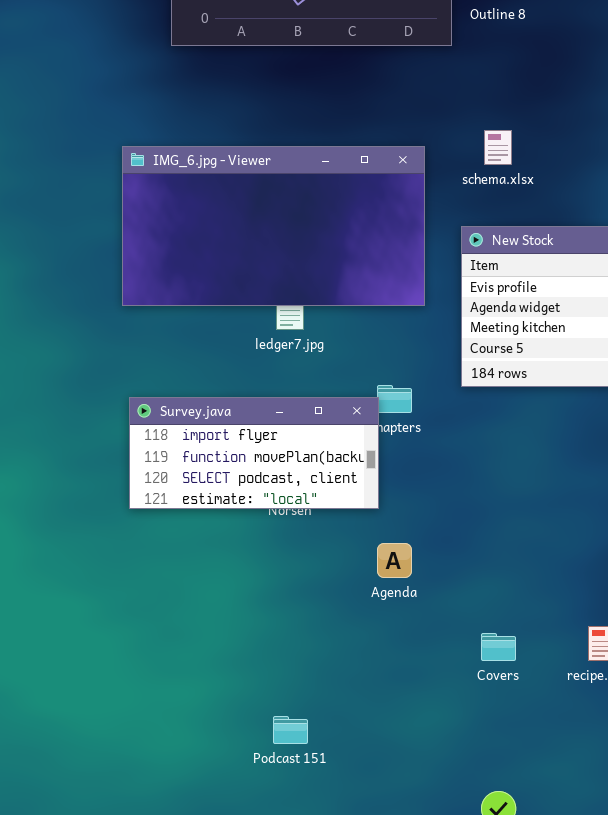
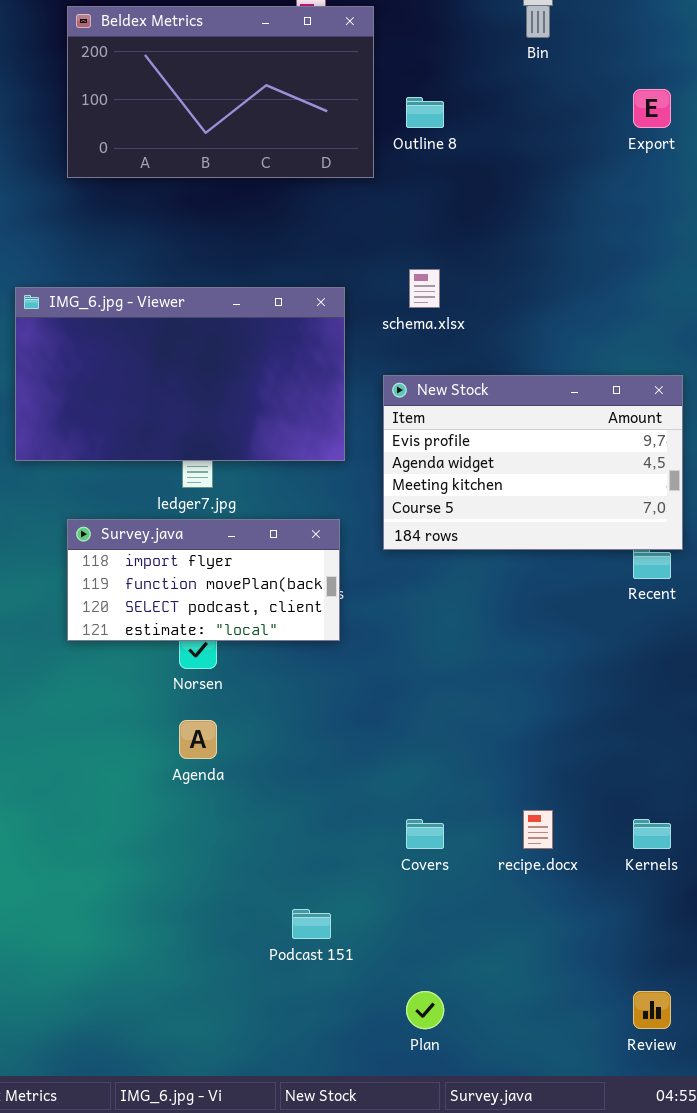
Survey.java: [129,397,379,509] -> [67,519,340,641], moved
Agenda: [377,543,412,578] -> [179,720,217,759], moved
Podcast 151: [273,716,308,744] -> [292,909,331,939], moved

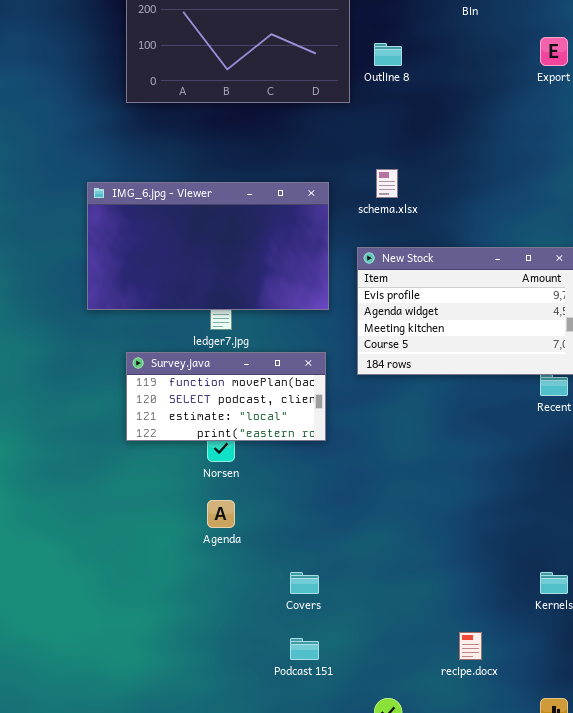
Survey.java: [67,519,340,641] -> [126,352,326,441], scrolled down 1 row
recipe.docx: [523,810,553,849] -> [459,632,482,660], moved
Covers: [406,819,444,849] -> [290,572,319,594], moved

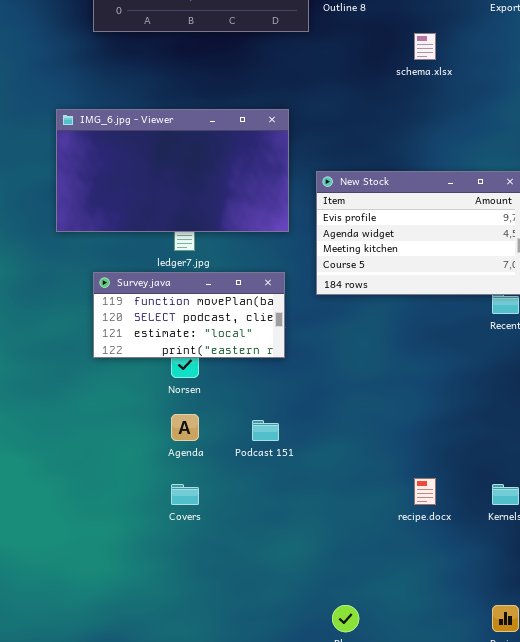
schema.xlsx: [376,169,398,198] -> [414,33,436,60], moved
Covers: [290,572,319,594] -> [171,484,199,505], moved
recipe.docx: [459,632,482,660] -> [414,478,436,505], moved
Podcast 151: [290,638,319,660] -> [252,420,279,441], moved

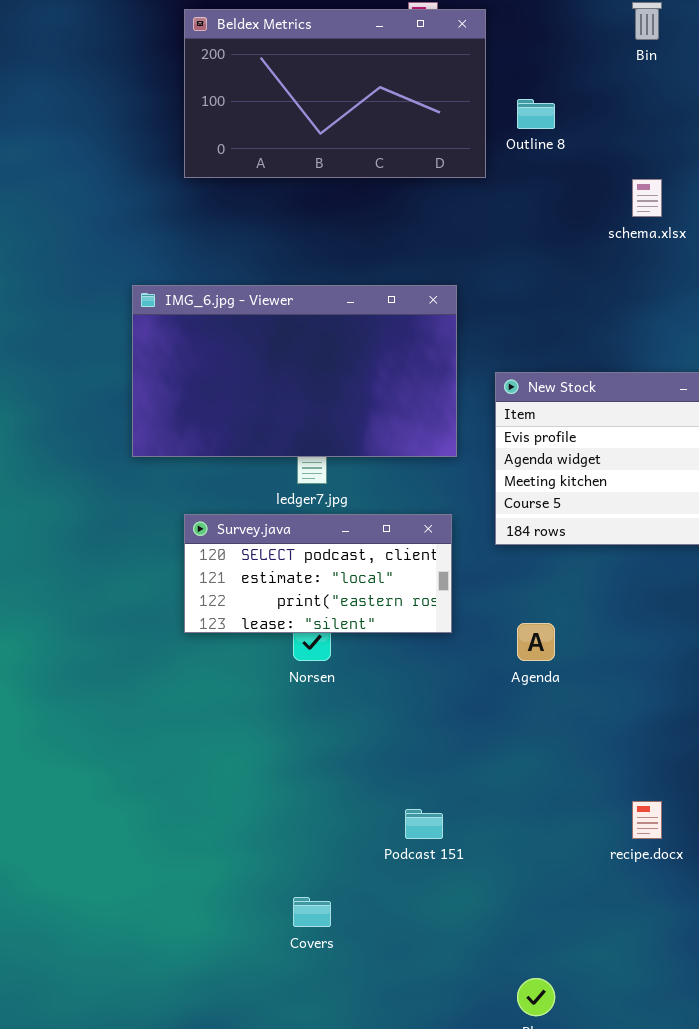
Survey.java: [93,272,285,358] -> [184,514,452,633], scrolled down 1 row
Agenda: [171,414,199,441] -> [517,623,555,661], moved
Podcast 151: [252,420,279,441] -> [405,809,443,839], moved
Covers: [171,484,199,505] -> [293,897,331,927], moved

